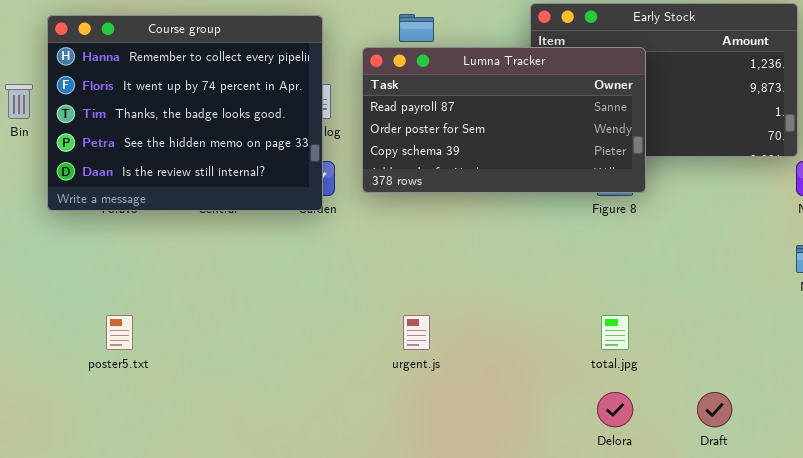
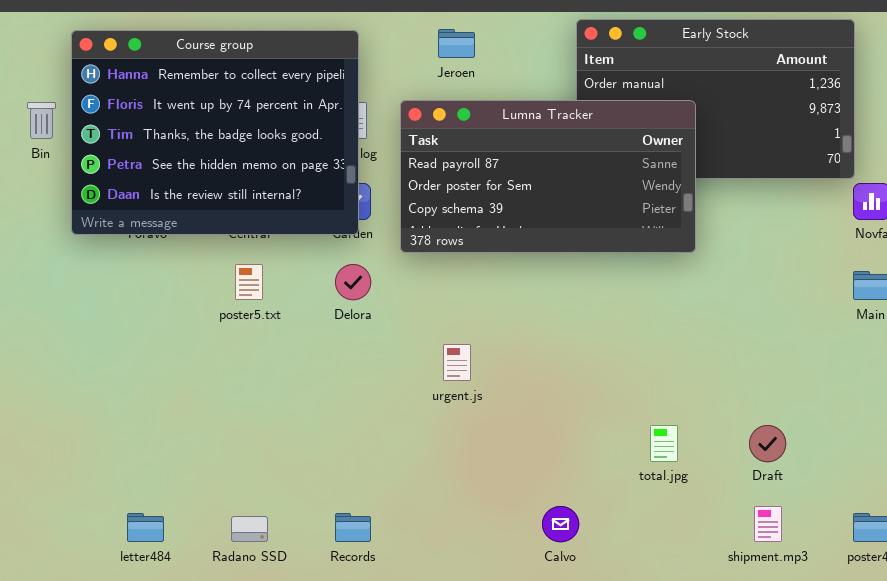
Lumna Tracker: [362,47,646,193] -> [400,100,696,253], moved
poster5.txt: [106,315,133,350] -> [235,264,263,300], moved
total.jpg: [601,315,629,350] -> [650,425,678,462], moved
Delora: [597,392,633,427] -> [335,264,371,300], moved

